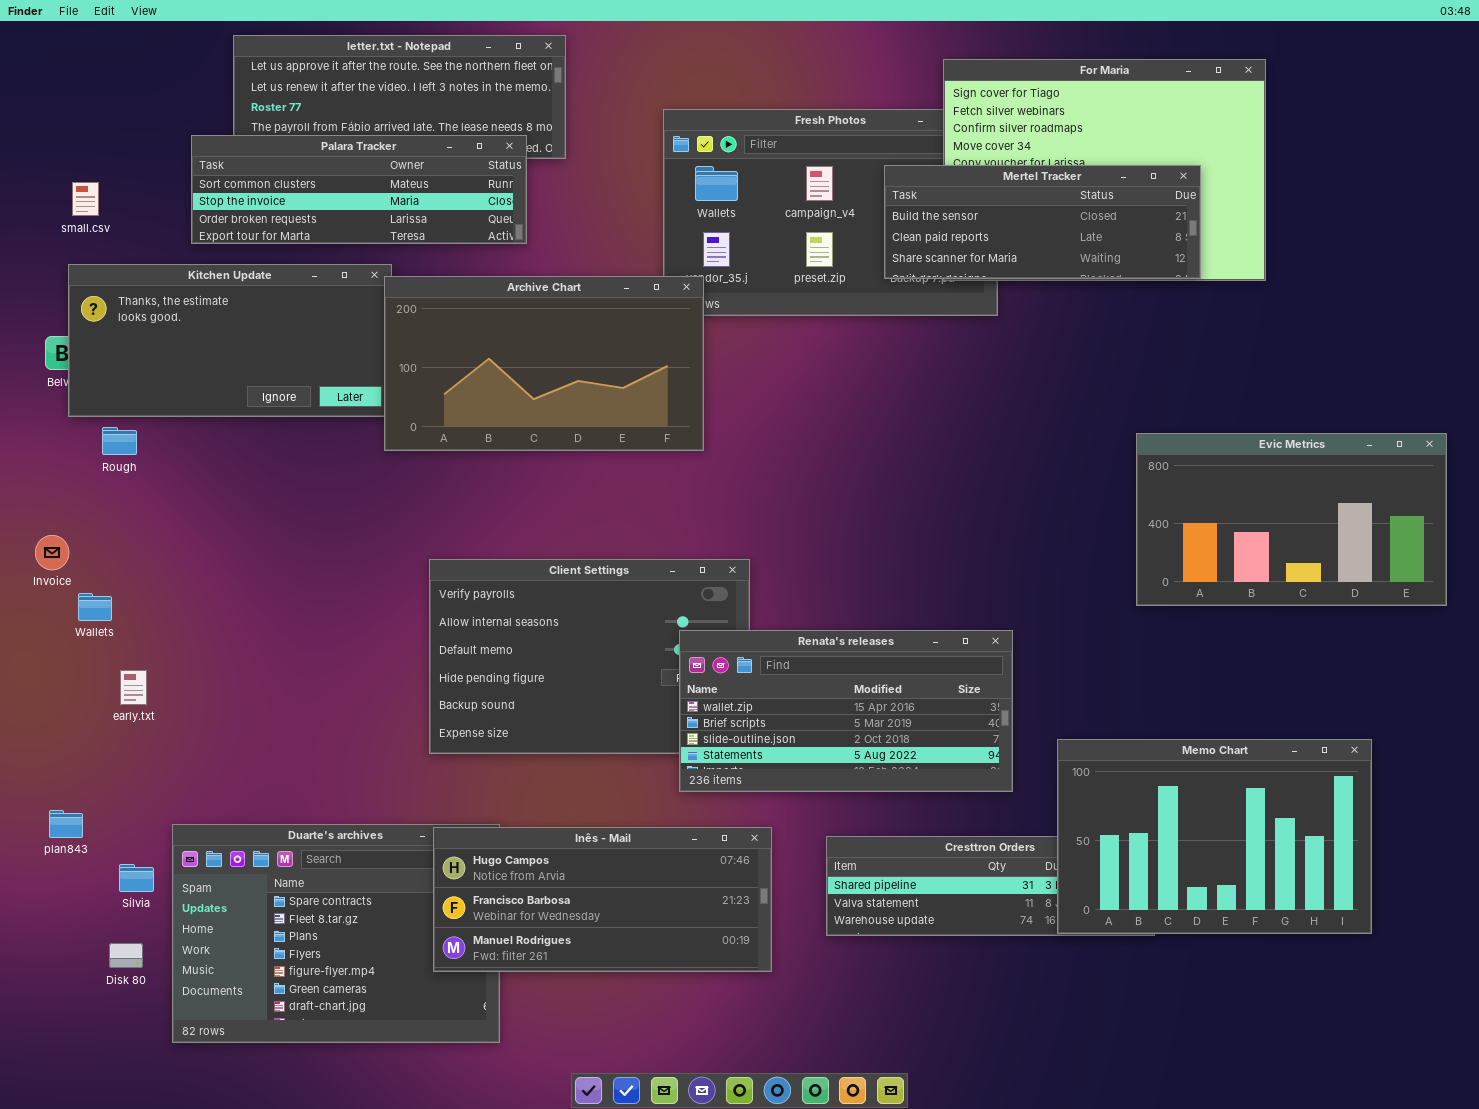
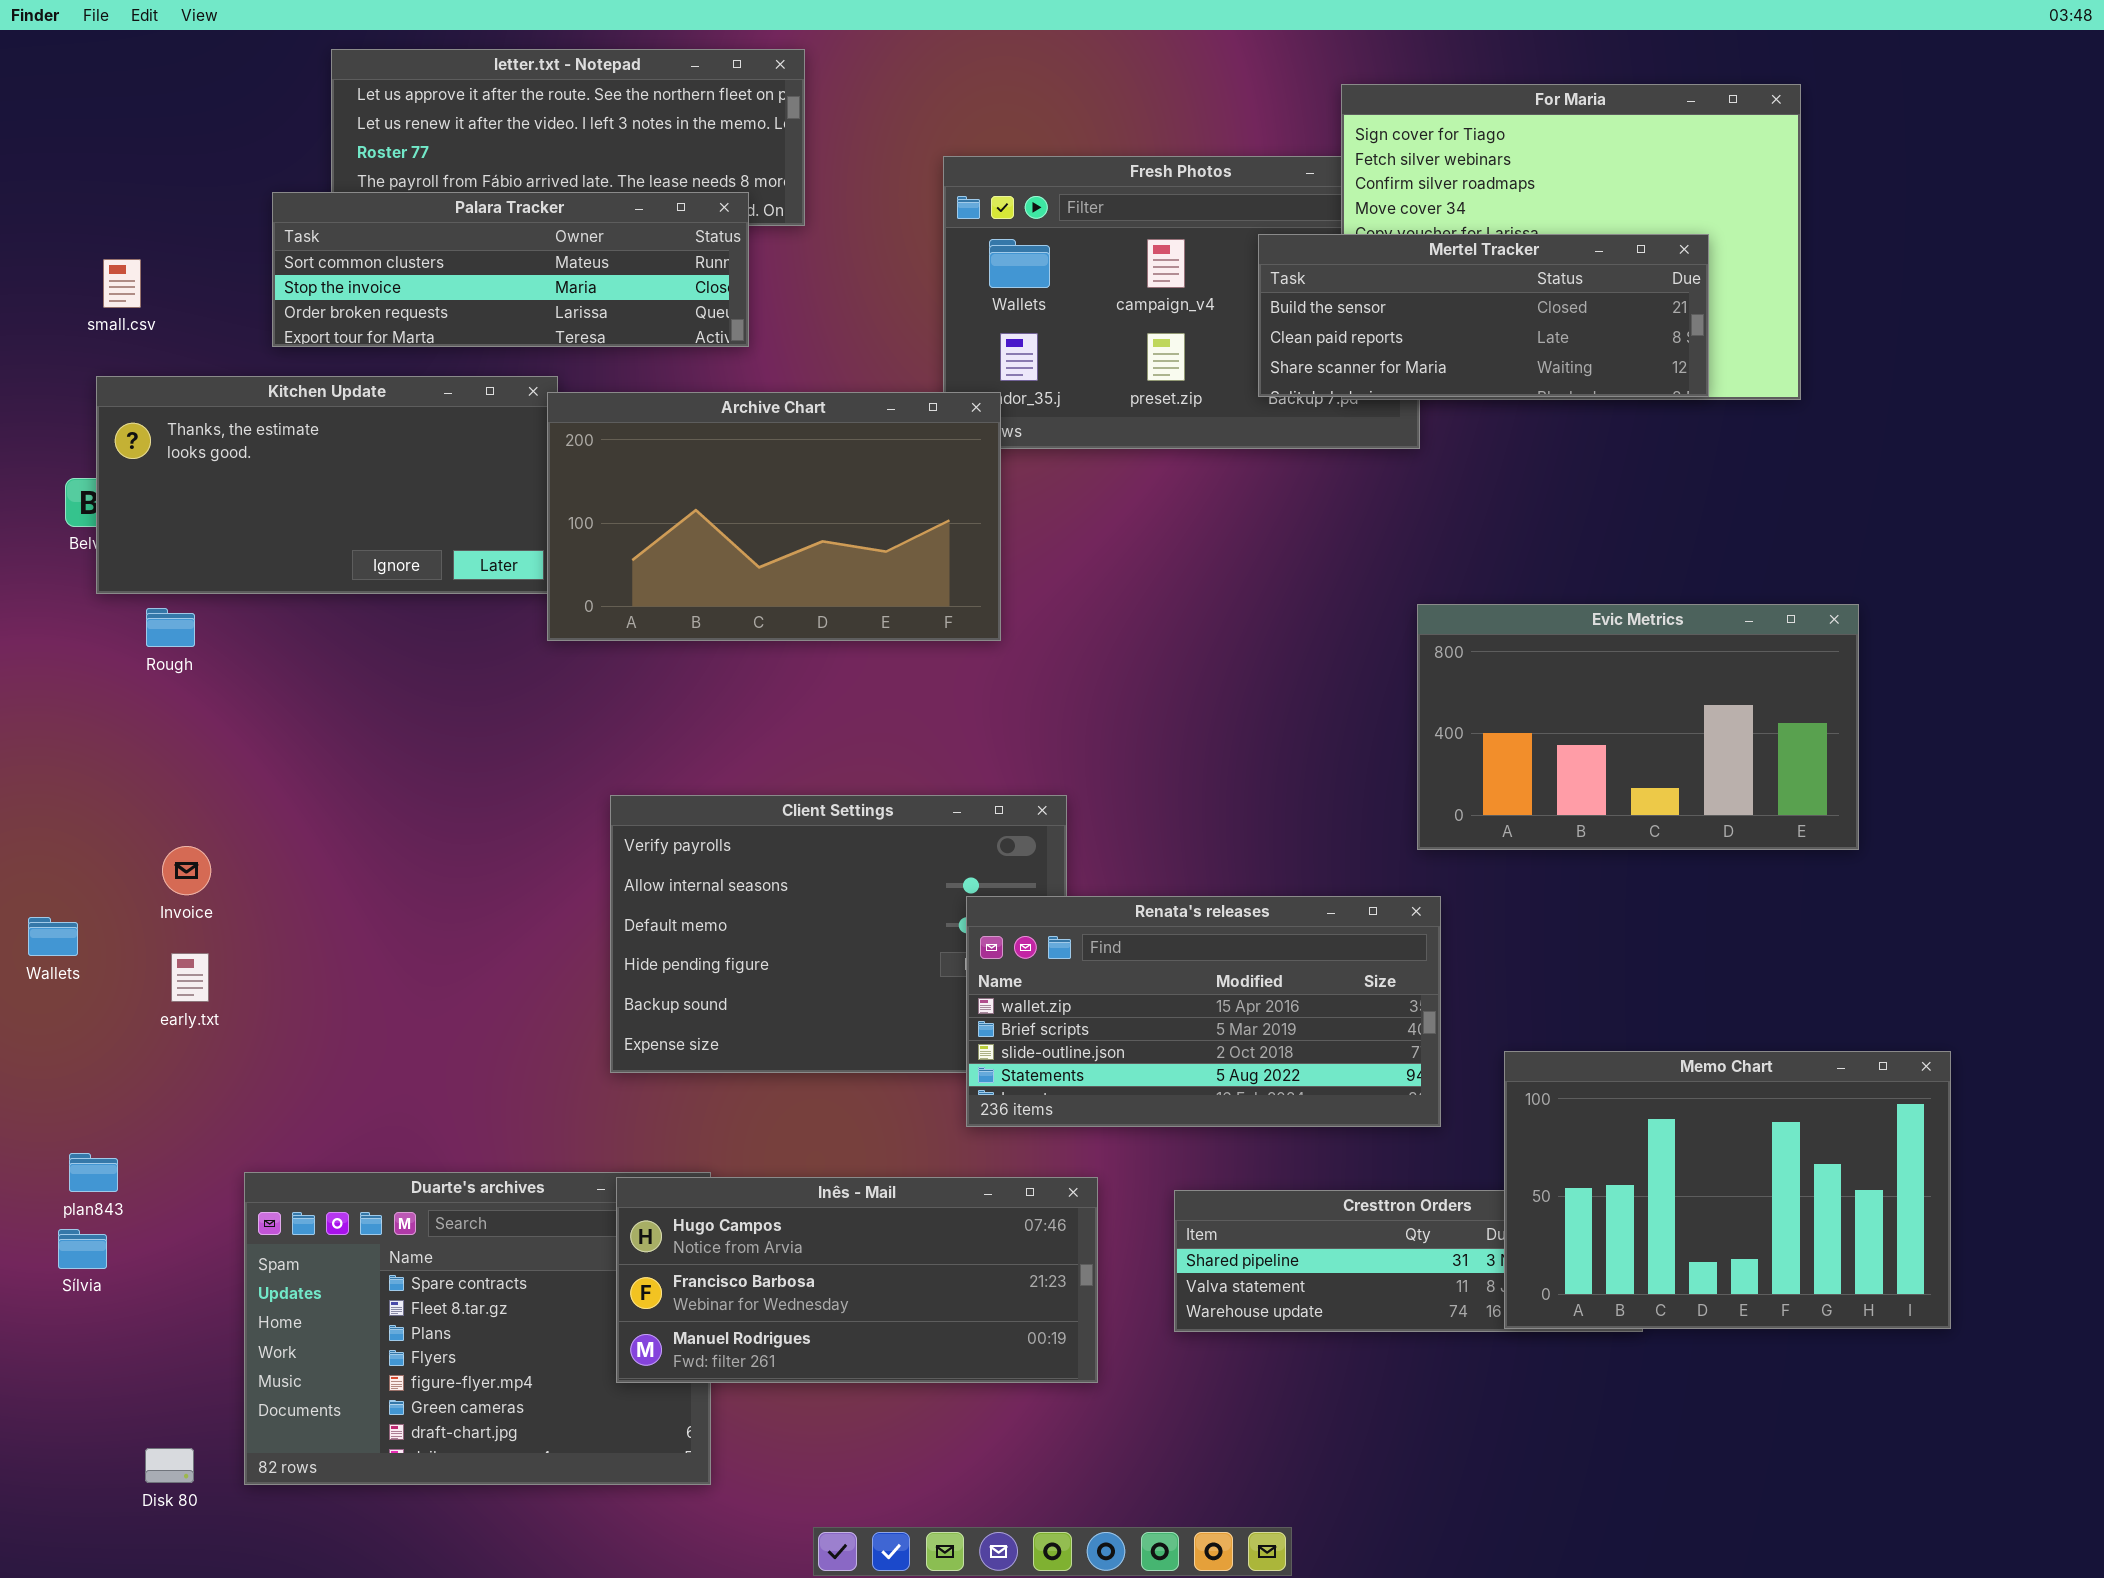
Evic Metrics: [1136,433,1447,606] -> [1417,604,1859,850], moved
Invoice: [35,535,69,570] -> [162,846,211,895], moved
Wallets: [78,593,112,621] -> [28,917,78,956], moved
Sílvia: [119,864,154,892] -> [58,1229,107,1269], moved
Disk 80: [109,943,143,968] -> [145,1448,194,1483], moved

